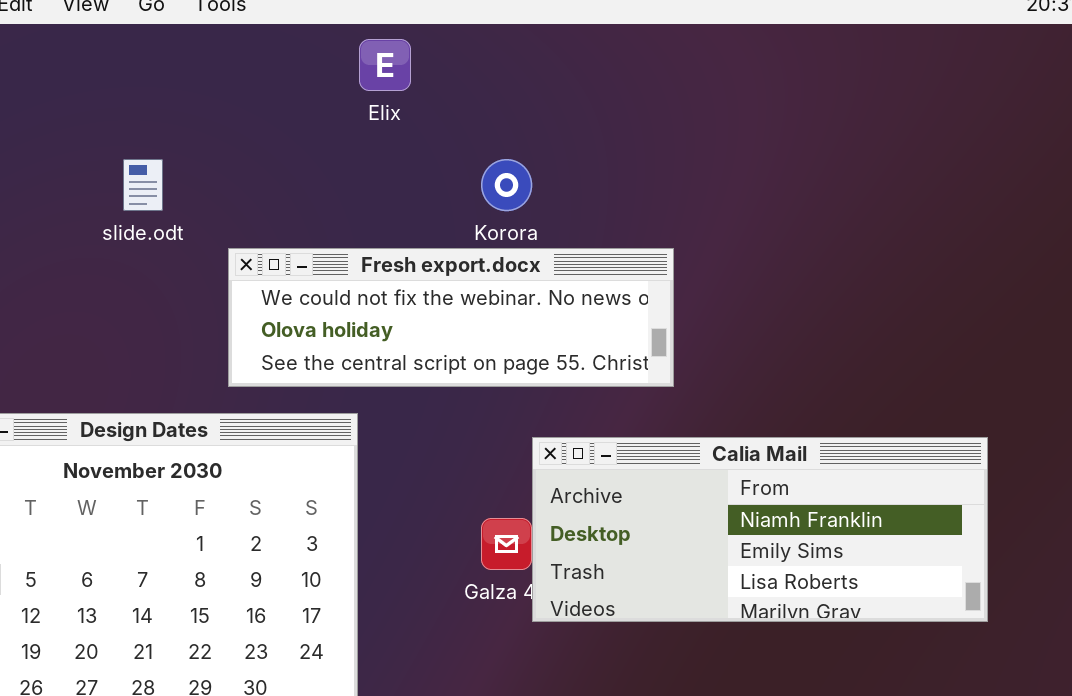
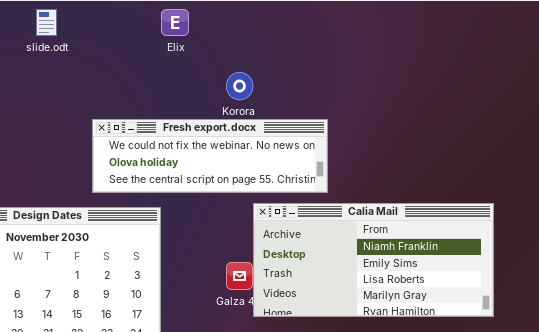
slide.odt: [123,159,163,211] -> [36,9,57,36], moved
Calia Mail: [532,437,988,622] -> [253,203,494,317], resized

